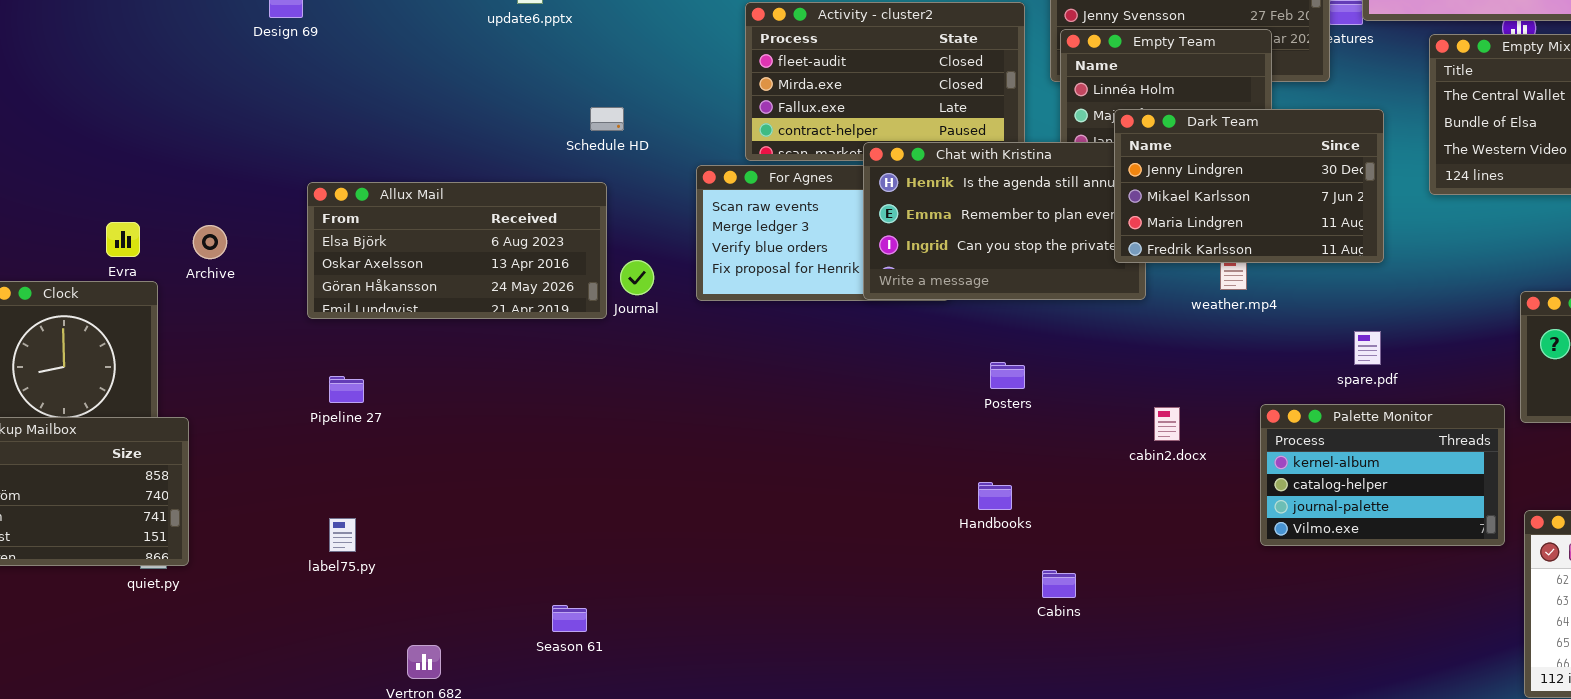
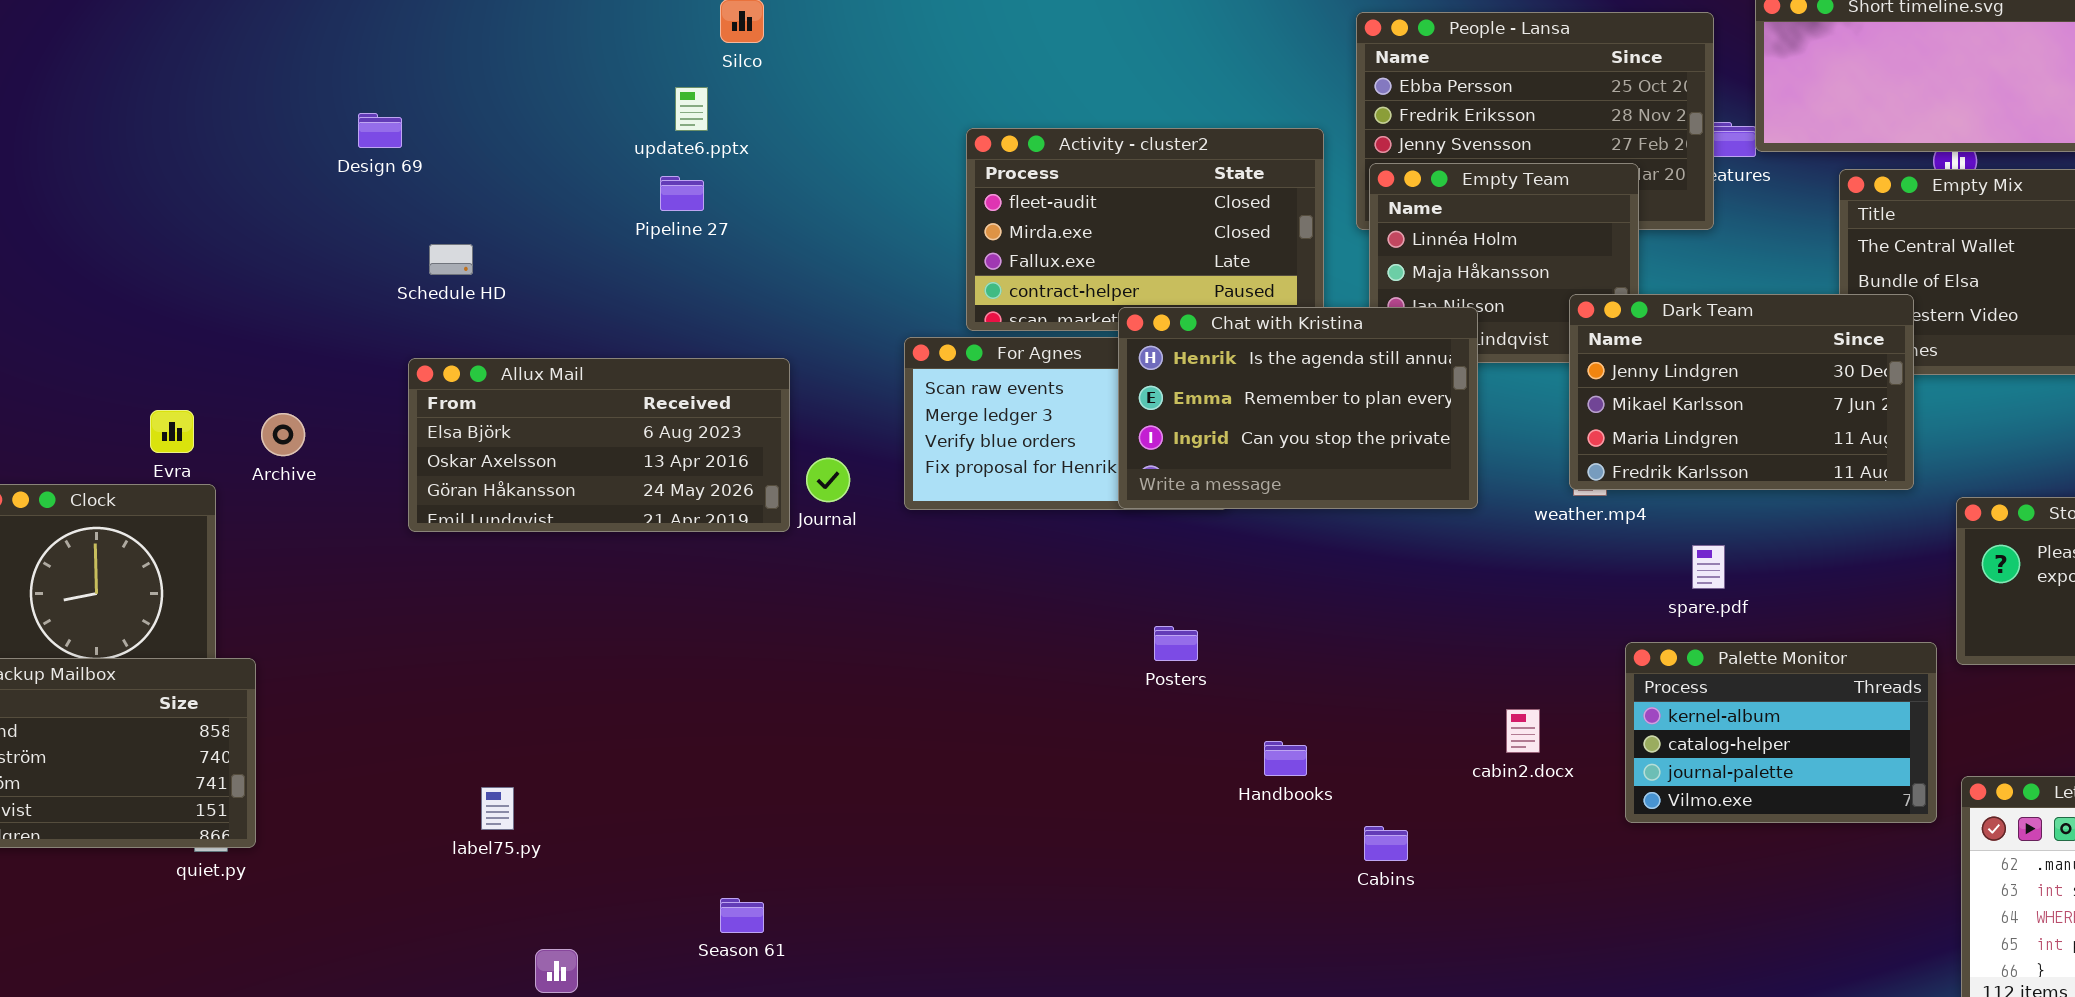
Schedule HD: [590,107,624,131] -> [429,244,473,275], moved
Dark Team: [1114,109,1384,263] -> [1569,294,1914,490], moved
spare.pdf: [1354,331,1381,365] -> [1692,545,1725,589], moved
Posters: [990,362,1025,389] -> [1154,626,1198,661], moved
Pipeline 27: [329,376,364,403] -> [660,176,704,211], moved
cabin2.docx: [1154,407,1180,441] -> [1506,709,1540,753], moved
label75.py: [329,518,356,552] -> [481,787,514,830], moved
Cabins: [1042,570,1076,598] -> [1364,826,1408,861], moved

